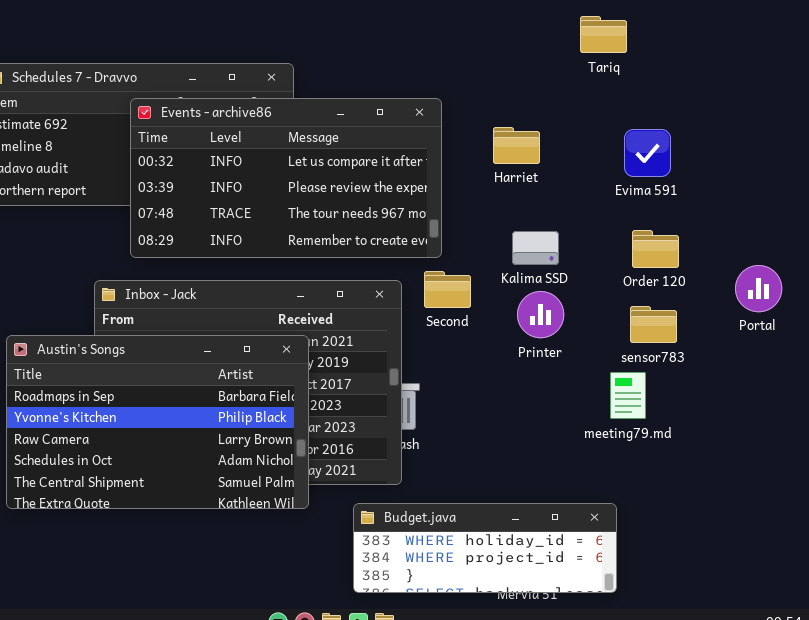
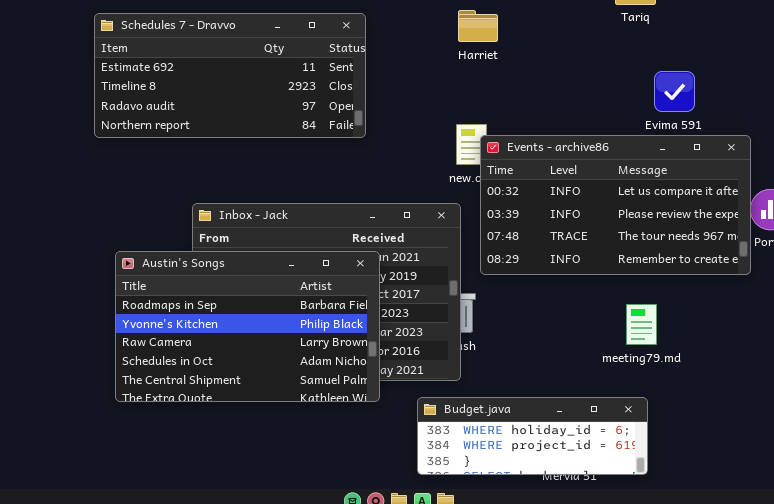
Events - archive86: [130,98,442,258] -> [480,135,751,275], moved
Harriet: [493,127,540,164] -> [458,10,498,42], moved
meeting79.md: [610,372,646,419] -> [626,304,657,345], moved

